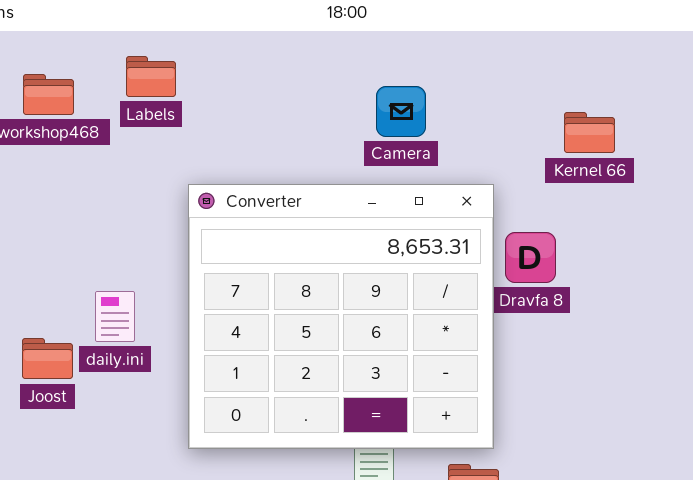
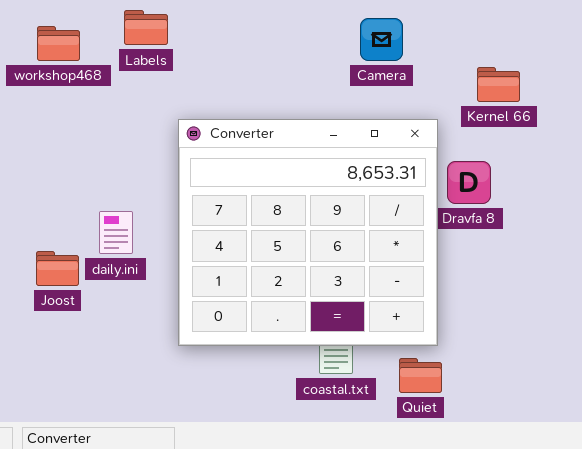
Camera: [376,86,426,137] -> [360,18,403,61], moved
Kernel 66: [564,112,615,153] -> [477,67,520,102], moved

